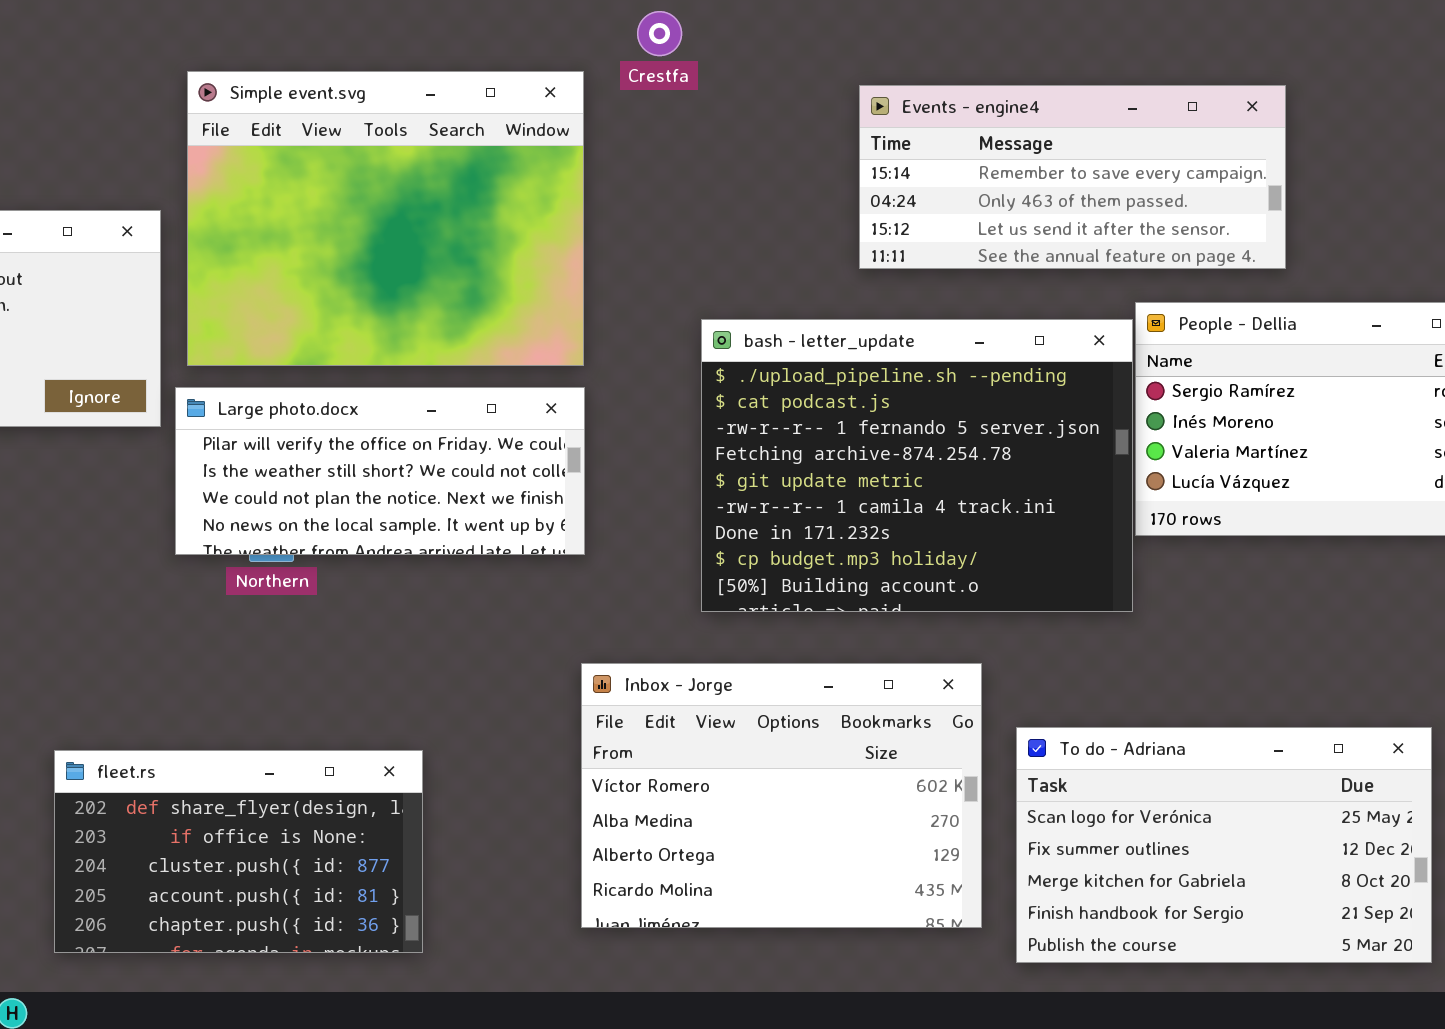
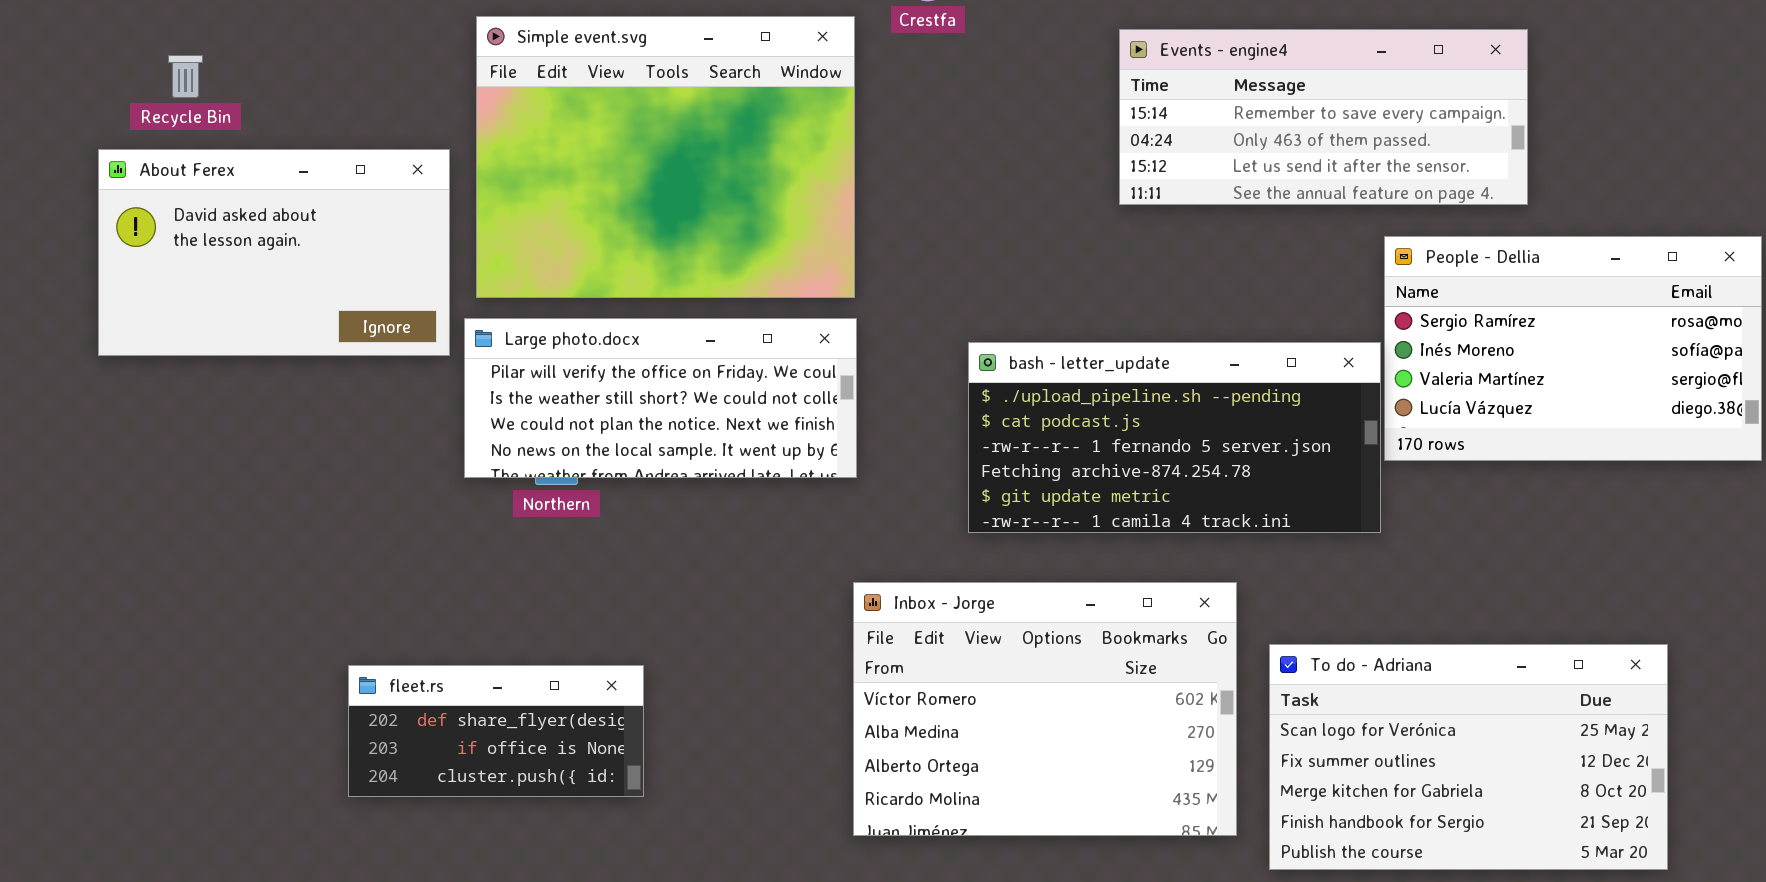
bash - letter_update: [701,319,1133,612] -> [968,342,1381,533], resized
fleet.rs: [54,750,423,953] -> [348,665,644,797], resized

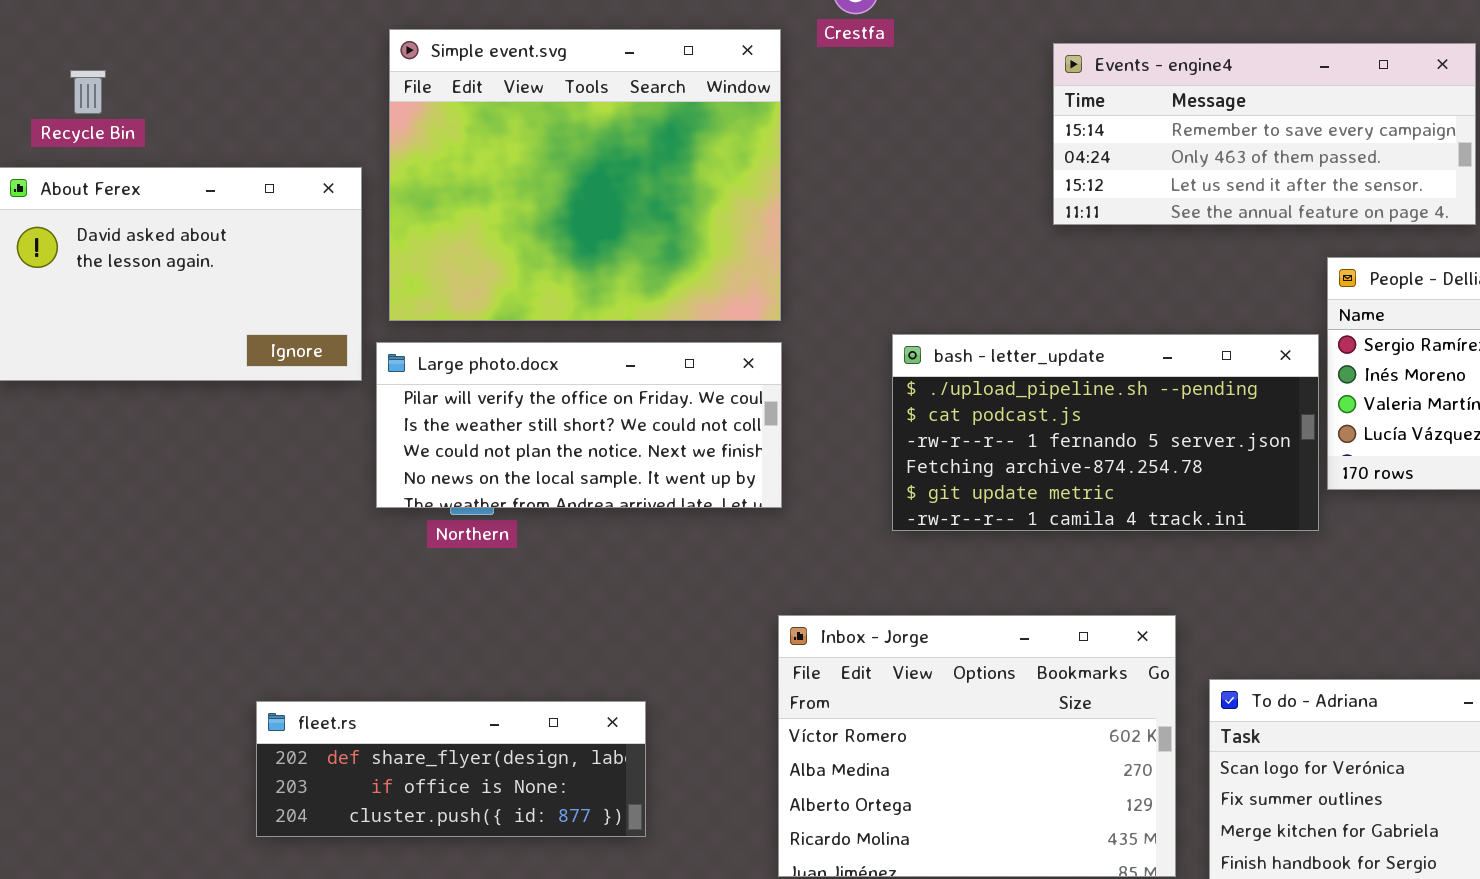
bash - letter_update: [968,342,1381,533] -> [892,334,1319,531], moved
fleet.rs: [348,665,644,797] -> [256,701,646,837], resized

